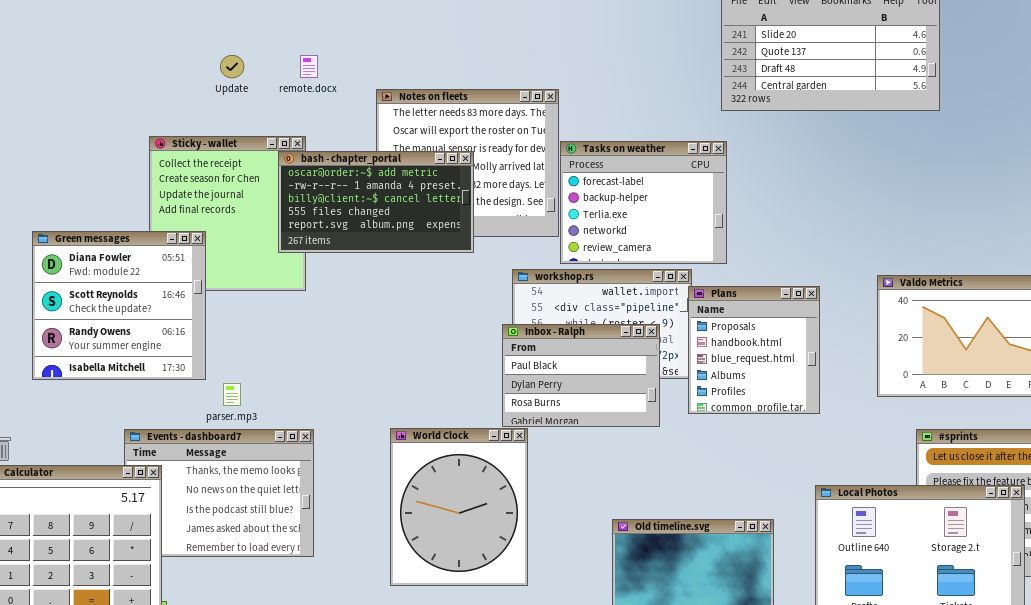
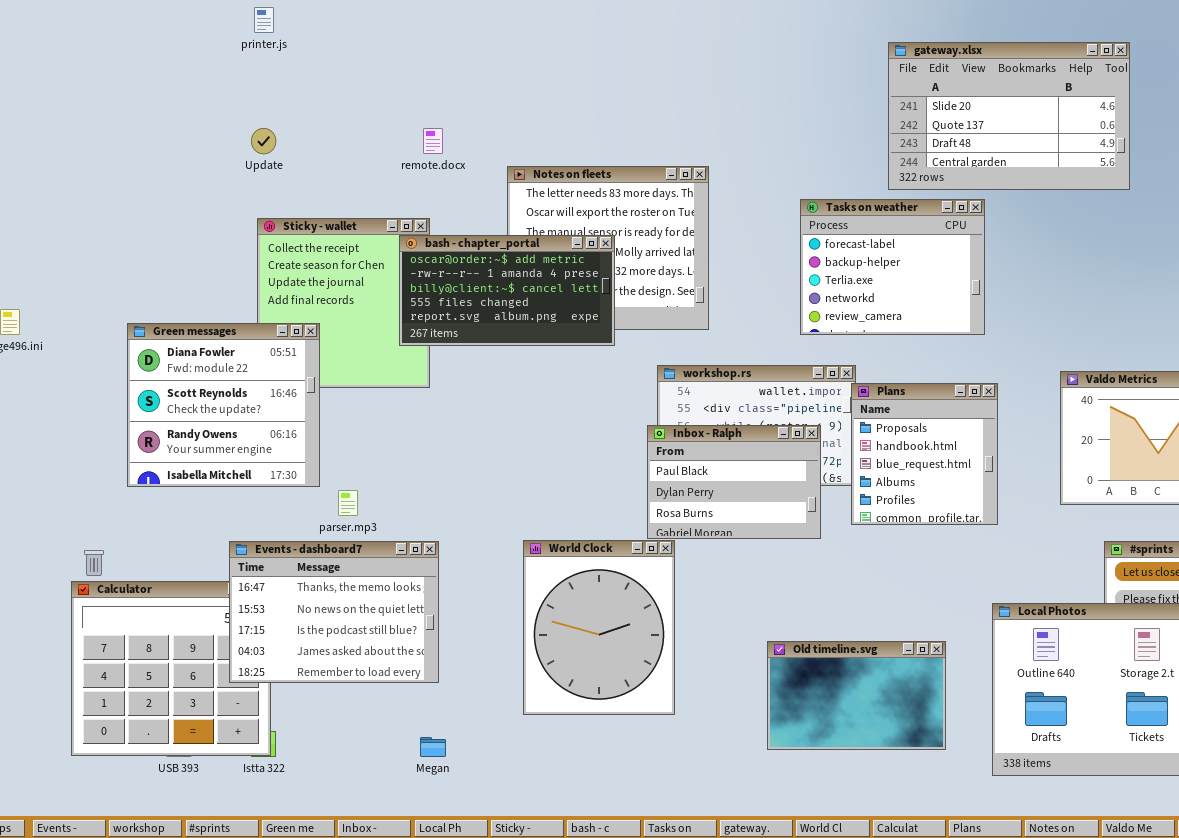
Update: [220,55,244,78] -> [251,128,276,154], moved
Tasks on weather: [560,141,727,264] -> [800,199,985,335], moved
Events - dashboard7: [124,429,314,557] -> [229,541,439,683], raised

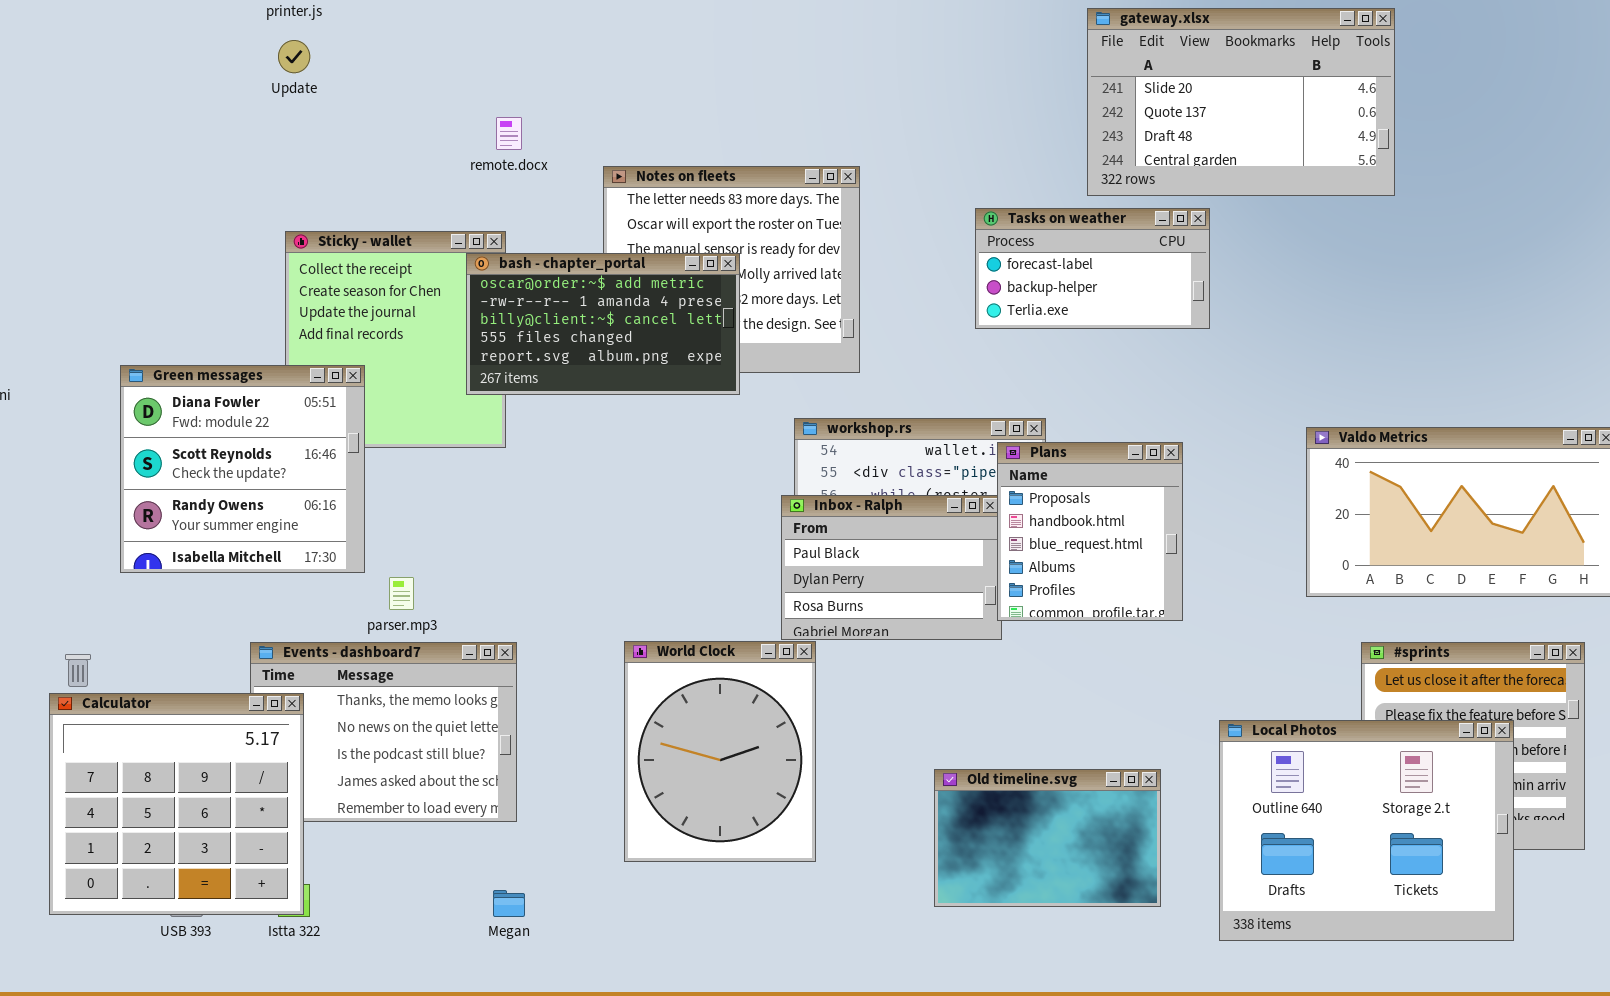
Update: [251,128,276,154] -> [278,40,310,73], moved
Tasks on weather: [800,199,985,335] -> [975,208,1210,329], resized
Plans: [851,383,998,525] -> [997,442,1183,621], moved
Calculator: [71,581,271,756] -> [49,693,304,915], raised

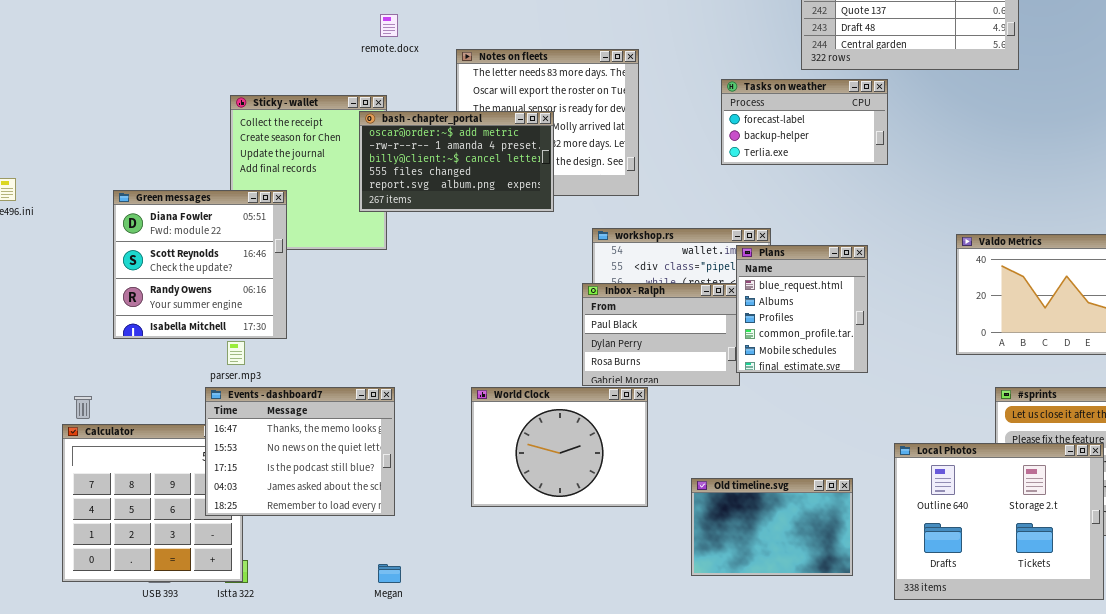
Plans: [997,442,1183,621] -> [736,245,868,373], scrolled down 2 rows
parser.mp3: [389,577,414,610] -> [227,341,245,365], moved
World Clock: [624,641,816,862] -> [471,387,648,507], resized
Events - dashboard7: [250,642,517,822] -> [205,387,395,516], raised

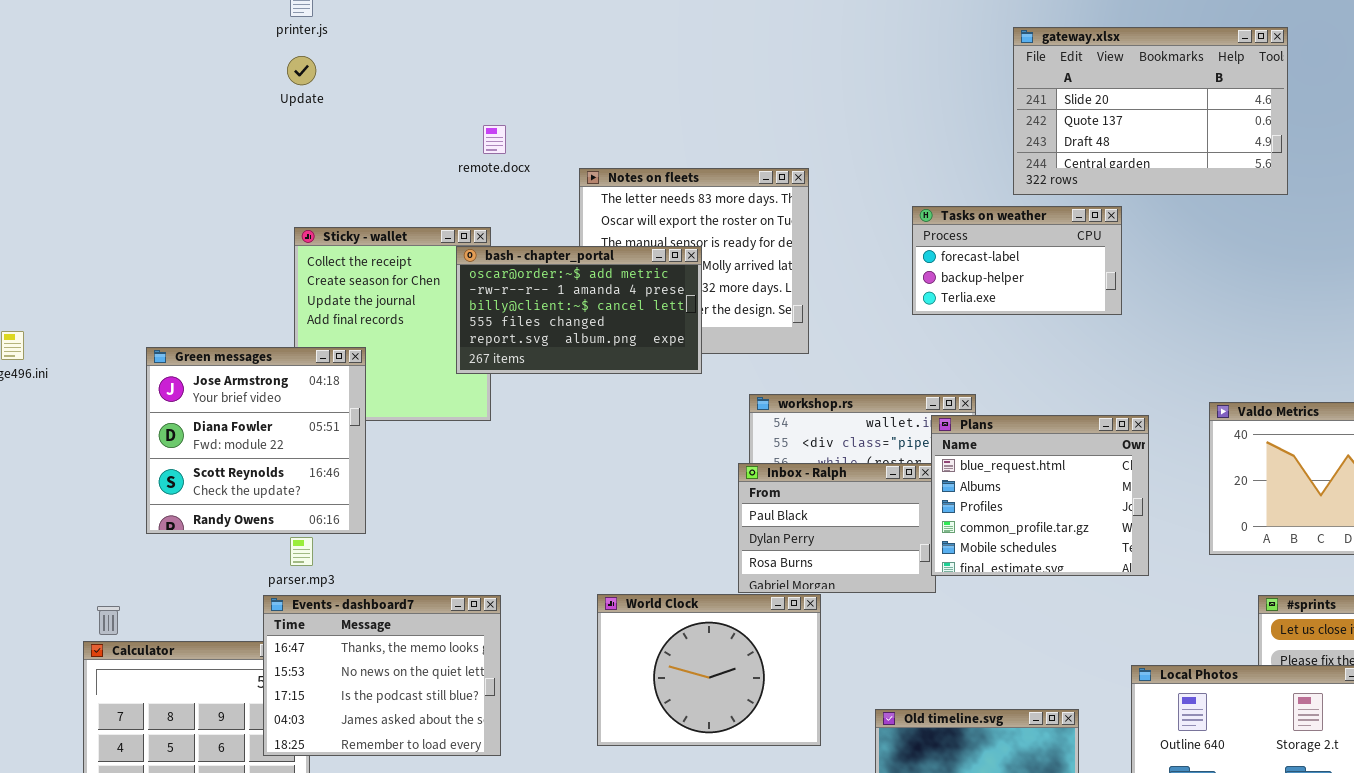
Green messages: [113,190,287,339] -> [146,347,366,534], scrolled up 1 row
Plans: [736,245,868,373] -> [931,415,1149,576], resized

